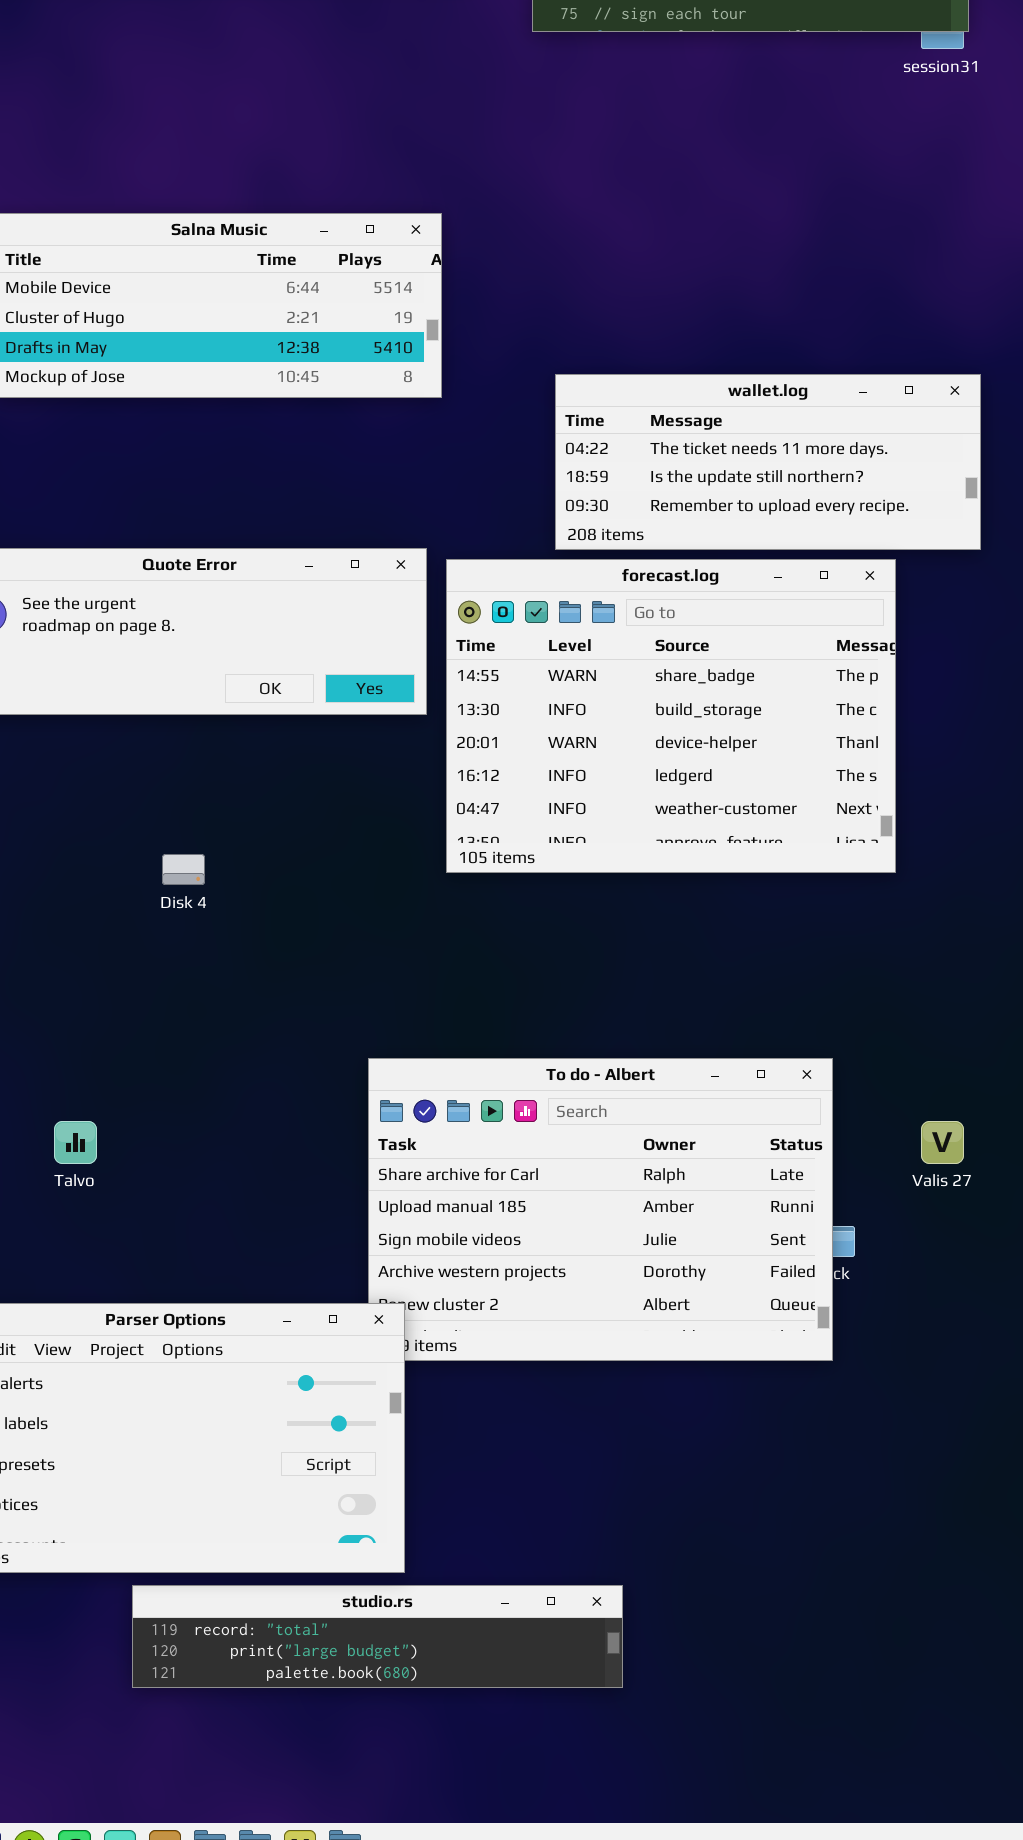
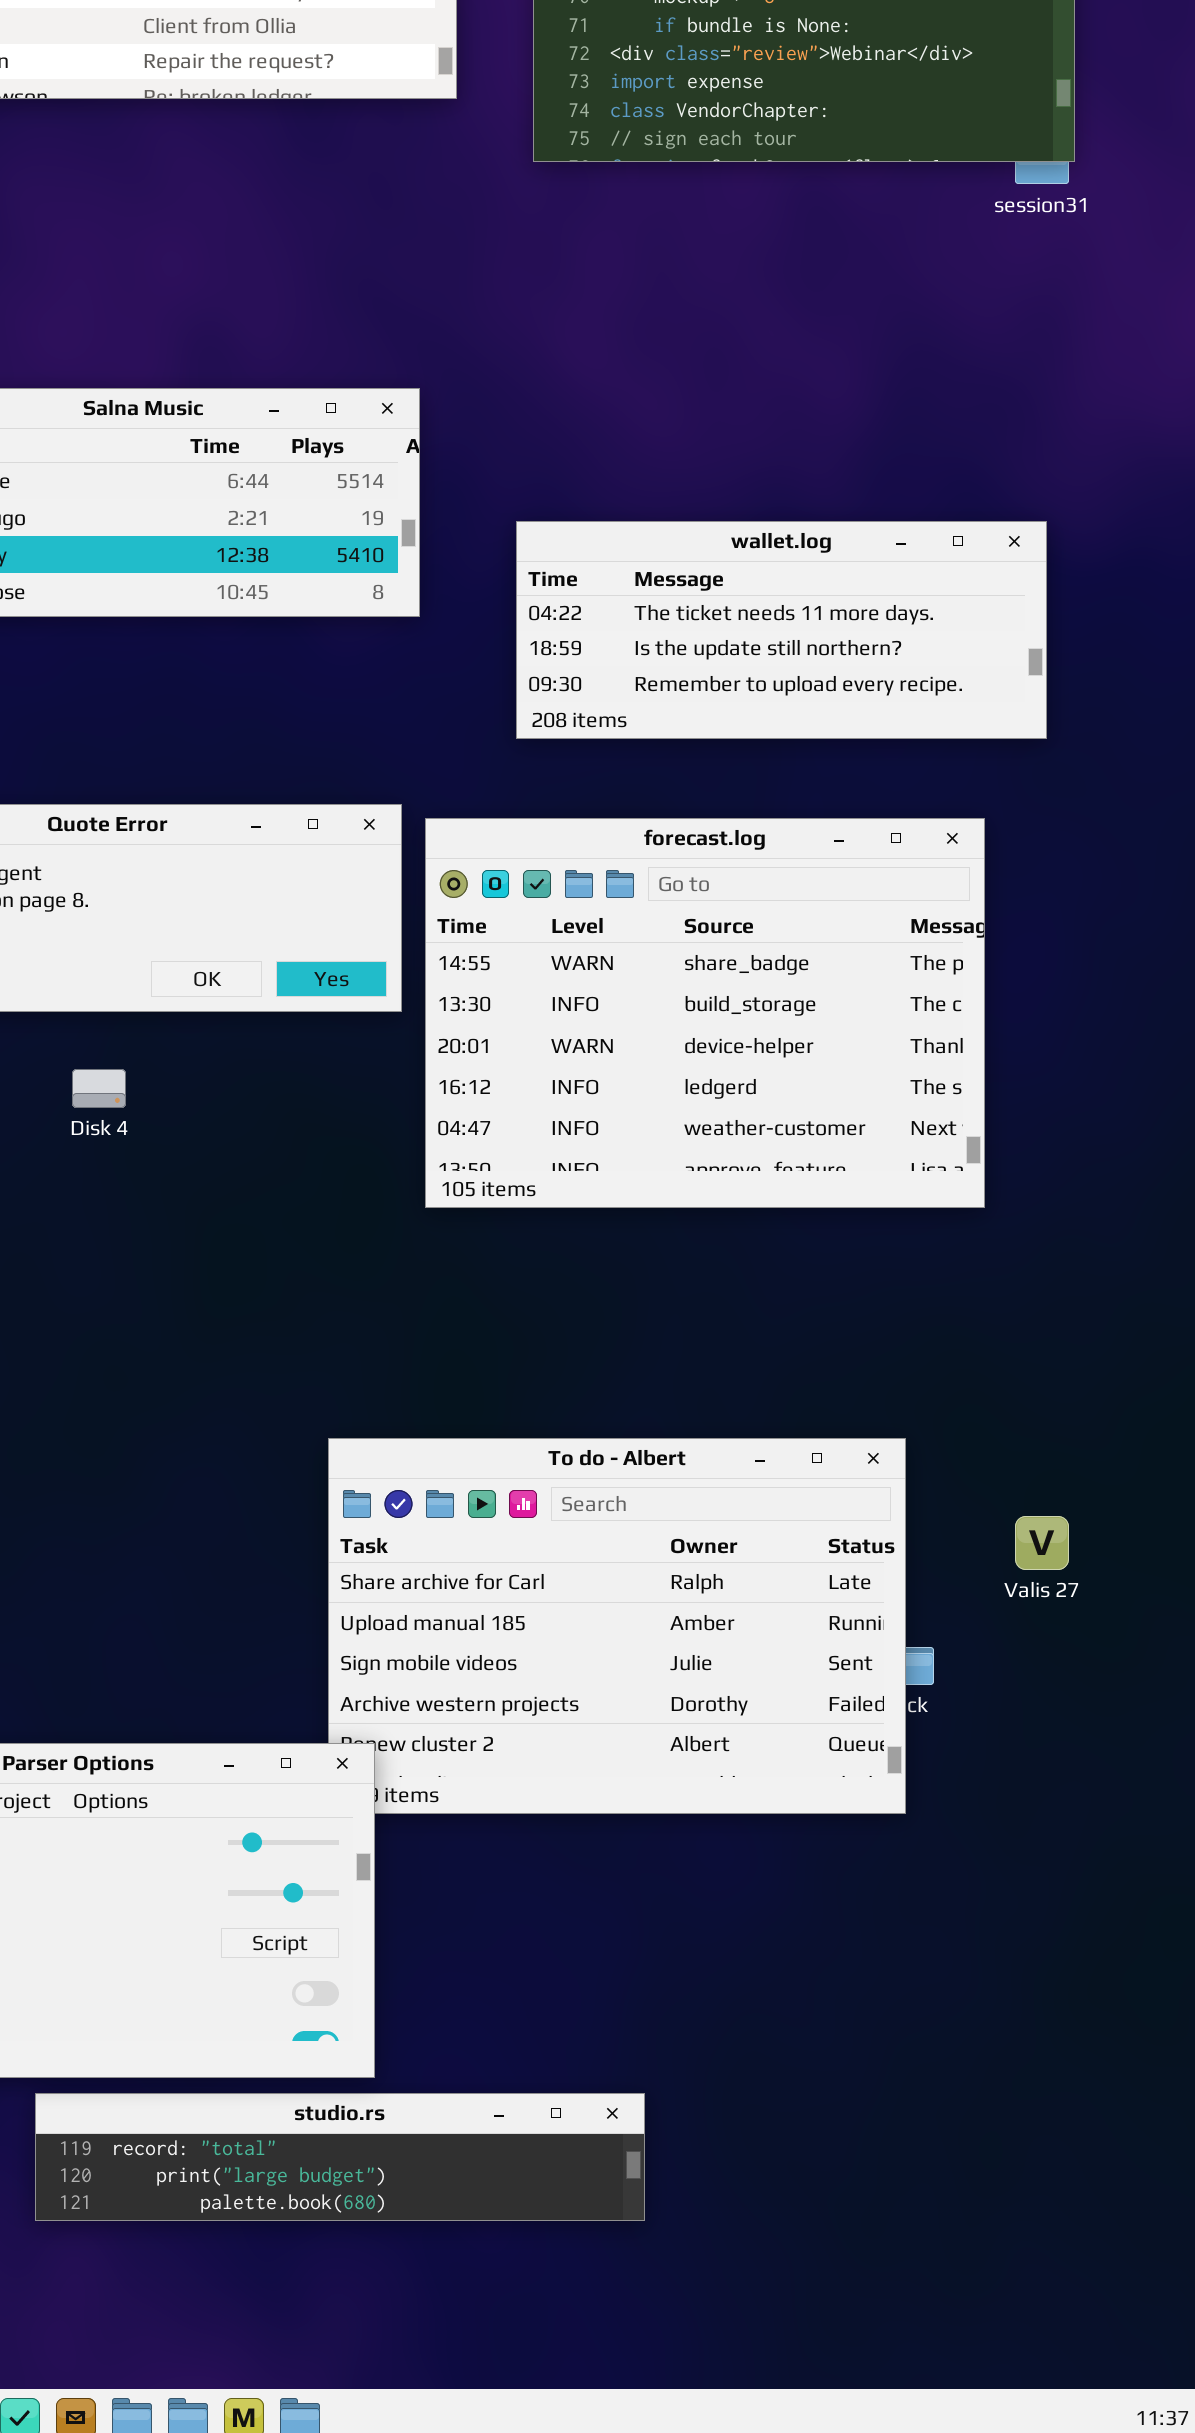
wallet.log: [555,374,981,550] -> [516,521,1047,739], moved
Disk 4: [162,854,205,885] -> [72,1069,126,1108], moved

